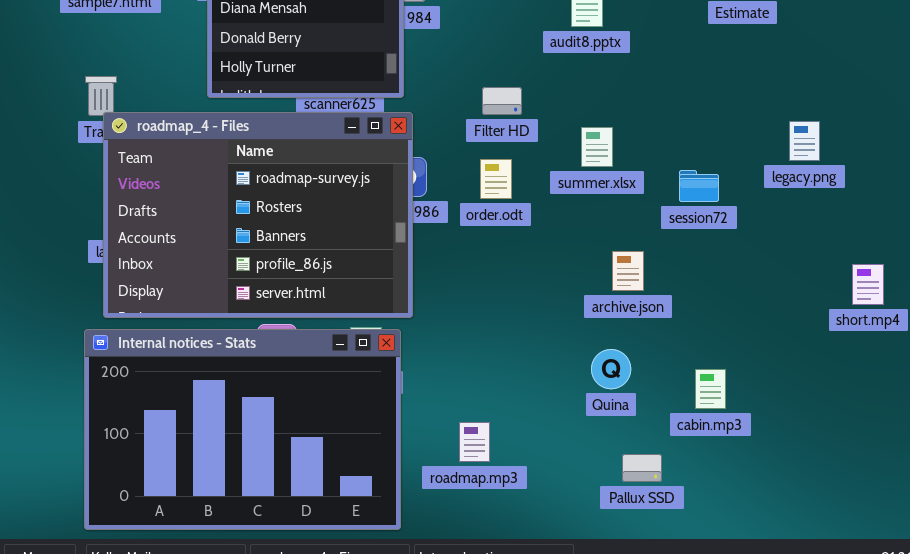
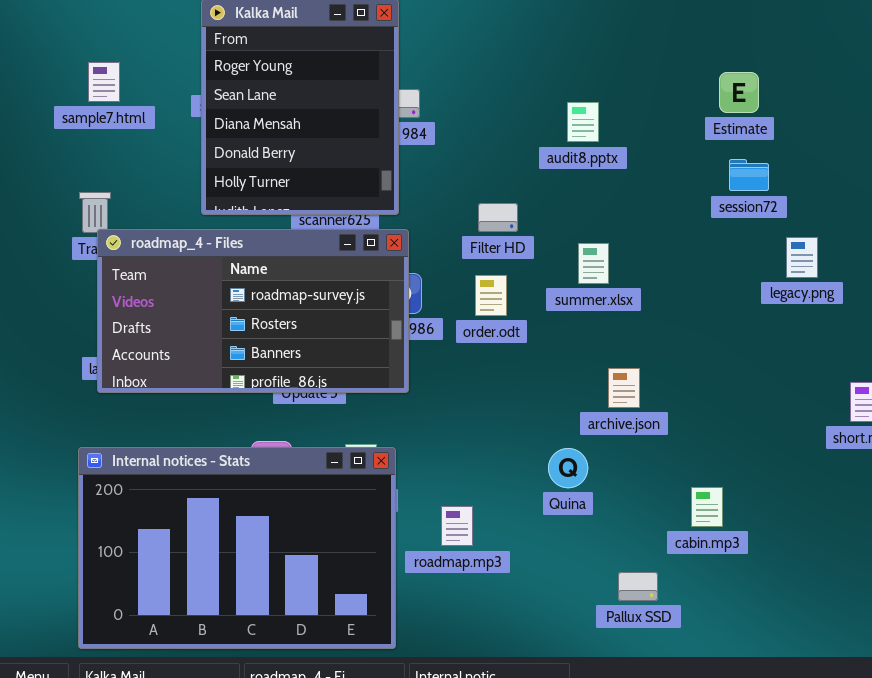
roadmap_4 - Files: [103,112,413,318] -> [97,229,409,393], resized
session72: [679,170,719,202] -> [729,159,769,191], moved
Quina: [591,349,631,389] -> [548,448,588,488], moved
roadmap.mp3: [459,422,490,462] -> [441,506,473,546], moved

